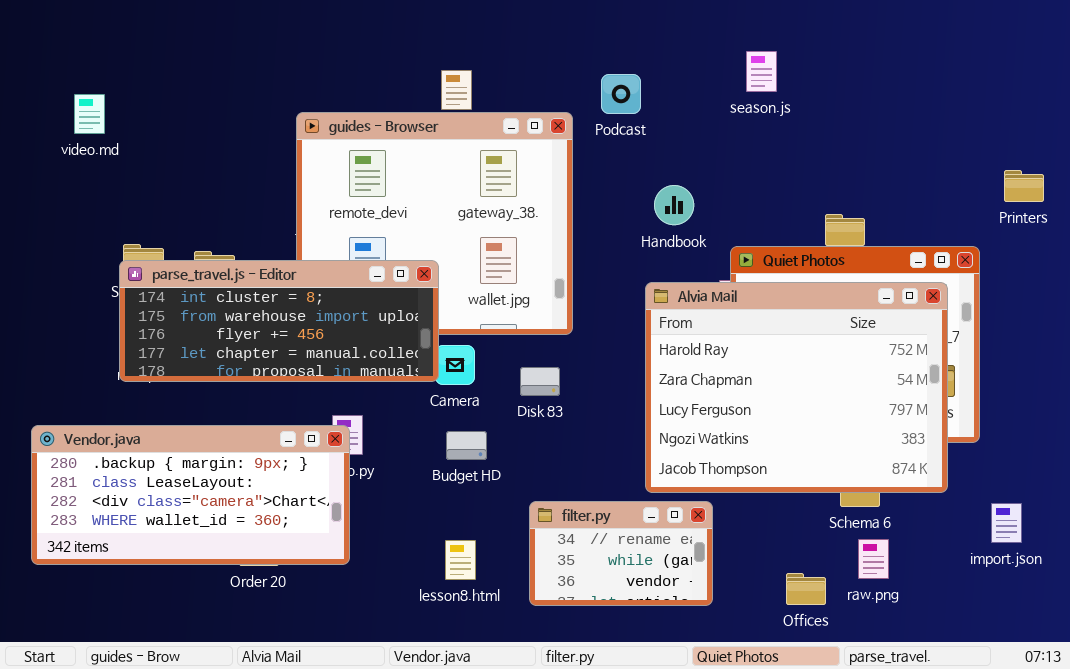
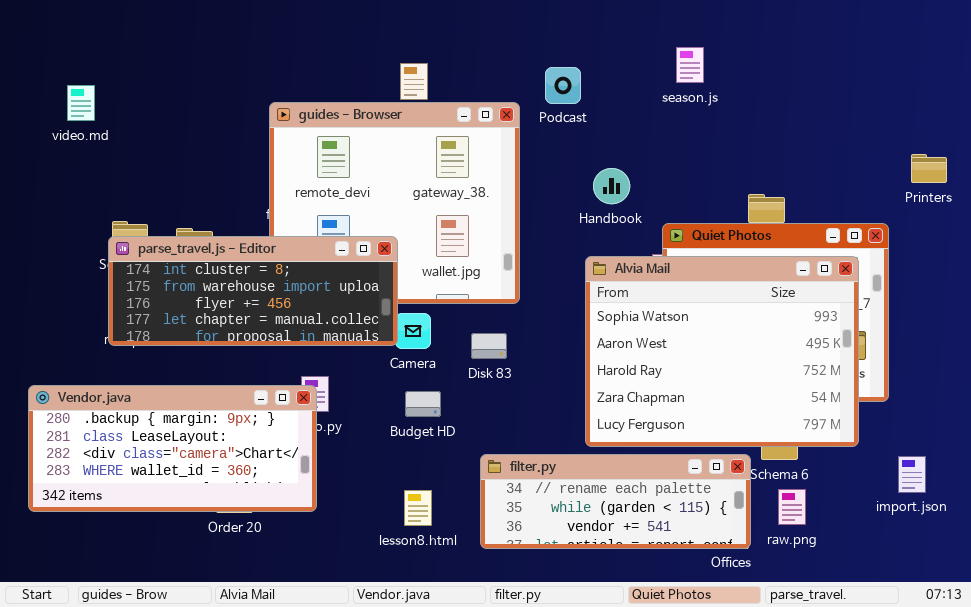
Alvia Mail: [645,282,948,493] -> [585,256,859,447], scrolled up 2 rows
filter.py: [529,501,713,606] -> [480,454,751,549], resized

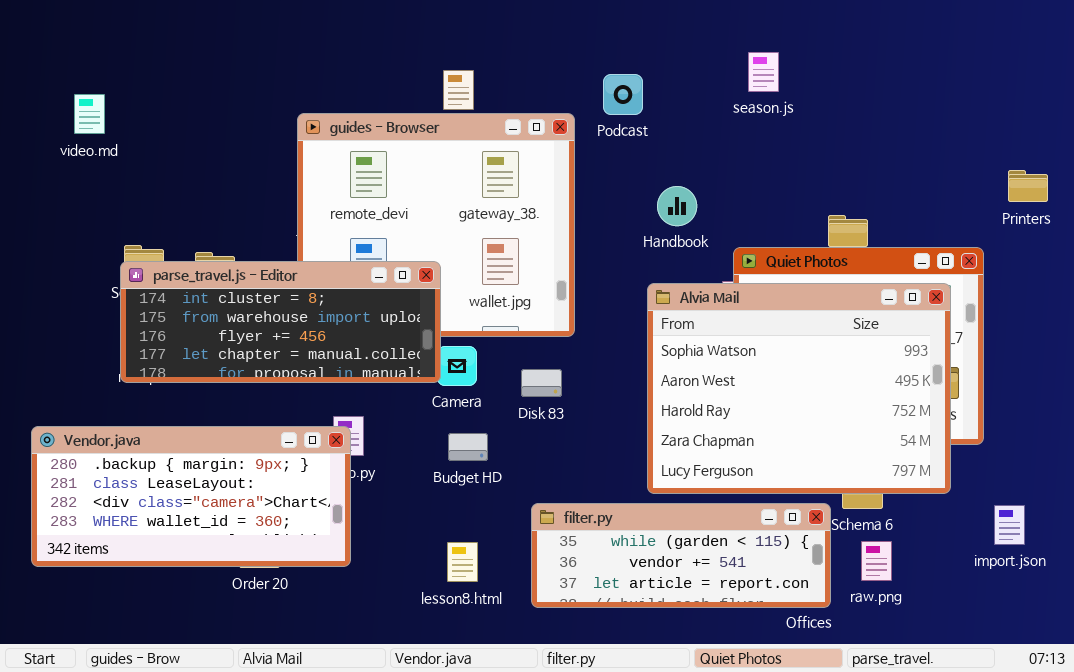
filter.py: [480,454,751,549] -> [531,503,831,608], scrolled down 1 row

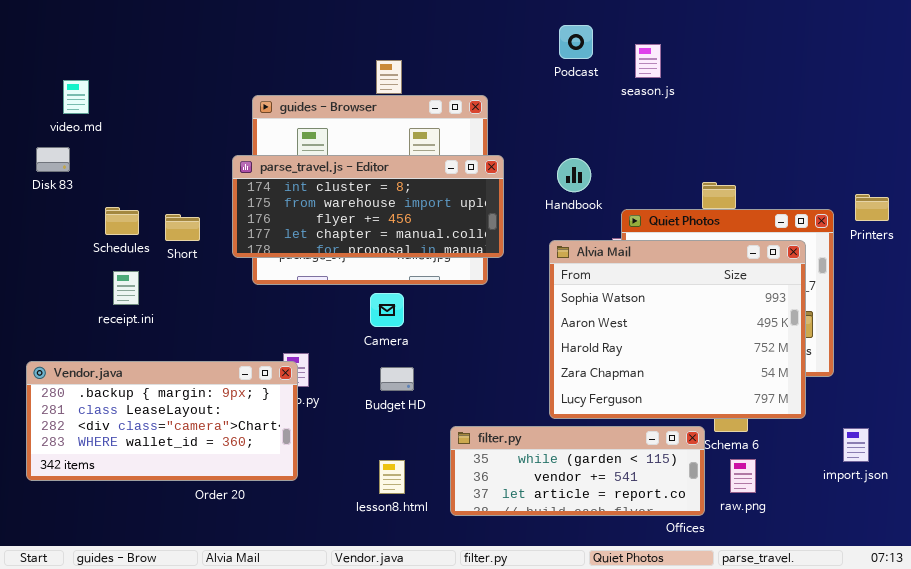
Podcast: [603,74,643,115] -> [559,25,593,59], moved
Printers: [1008,170,1048,202] -> [855,194,889,221], moved
parse_travel.js - Editor: [120,261,441,383] -> [232,155,504,258], moved
Disk 83: [521,369,562,397] -> [36,147,70,172], moved

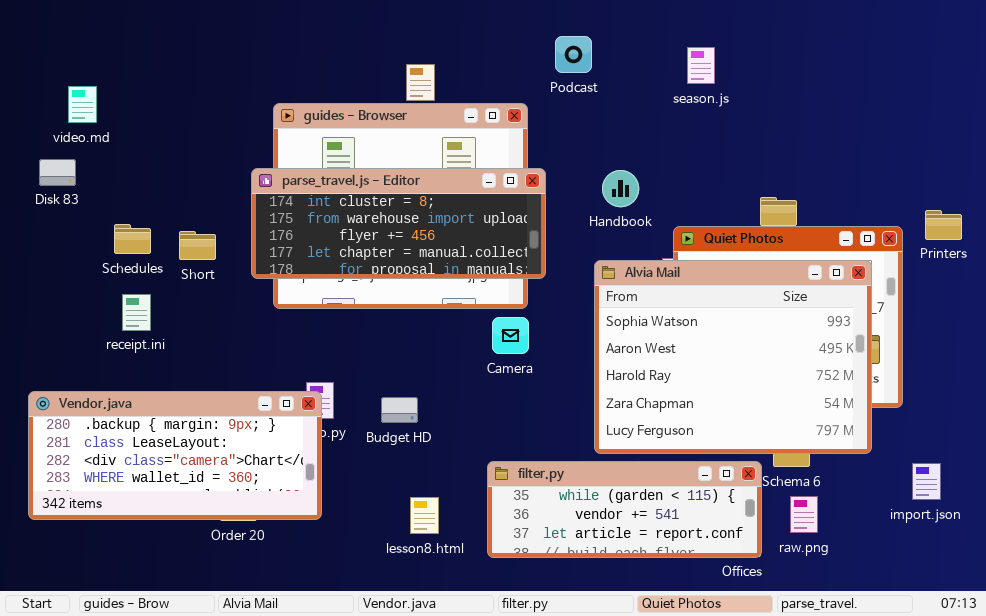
Podcast: [559,25,593,59] -> [555,36,592,73], moved
Camera: [370,293,404,327] -> [492,317,529,354], moved
Budget HD: [380,367,414,391] -> [381,397,418,423], moved

